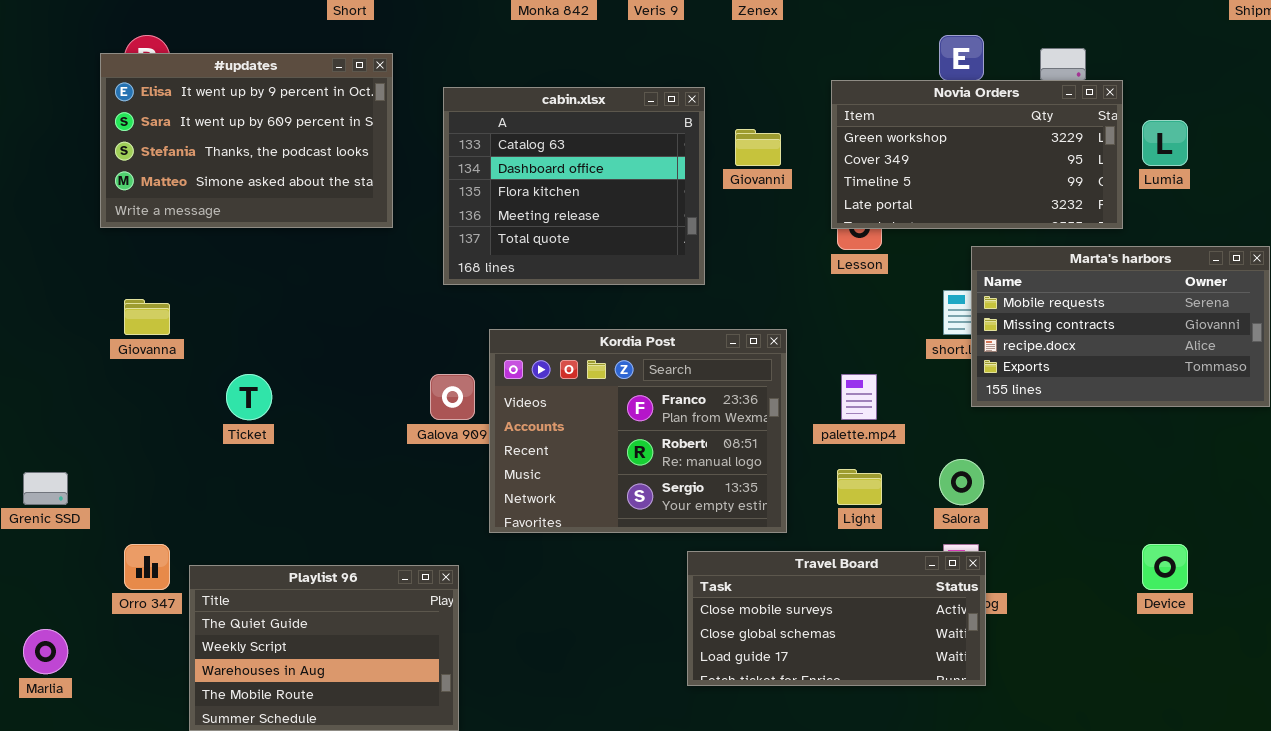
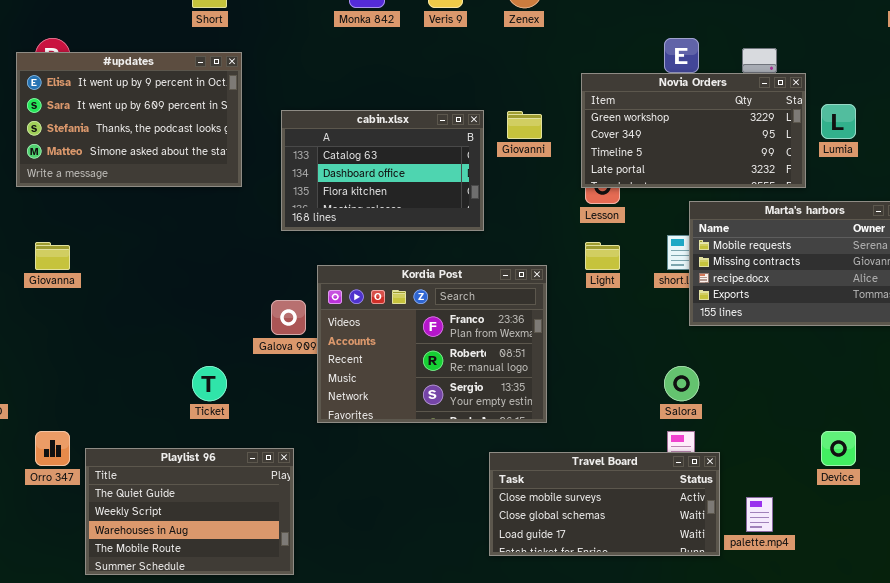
cabin.xlsx: [443,87,705,285] -> [281,110,484,231], resized
Ticket: [226,374,272,420] -> [192,366,227,401], moved
palette.mp4: [841,374,877,420] -> [746,497,773,532], moved
Light: [837,469,882,505] -> [585,242,620,270], moved
Travel Board: [687,551,986,686] -> [489,452,720,556], moved

